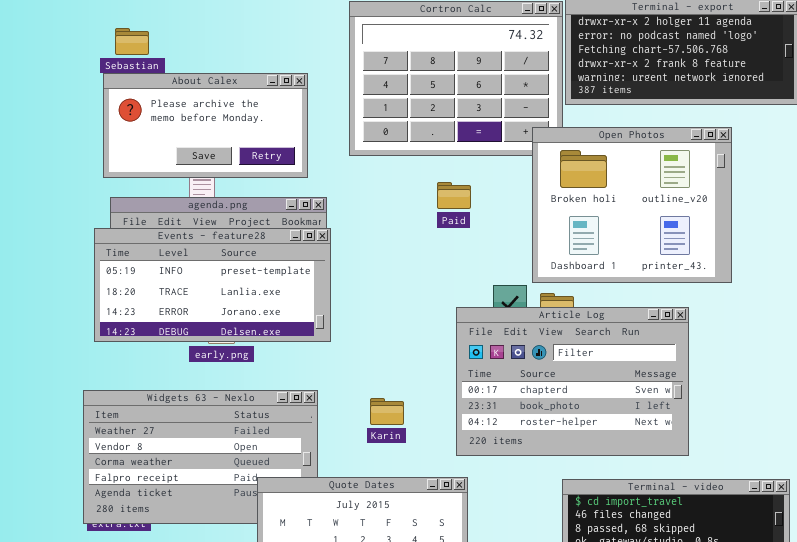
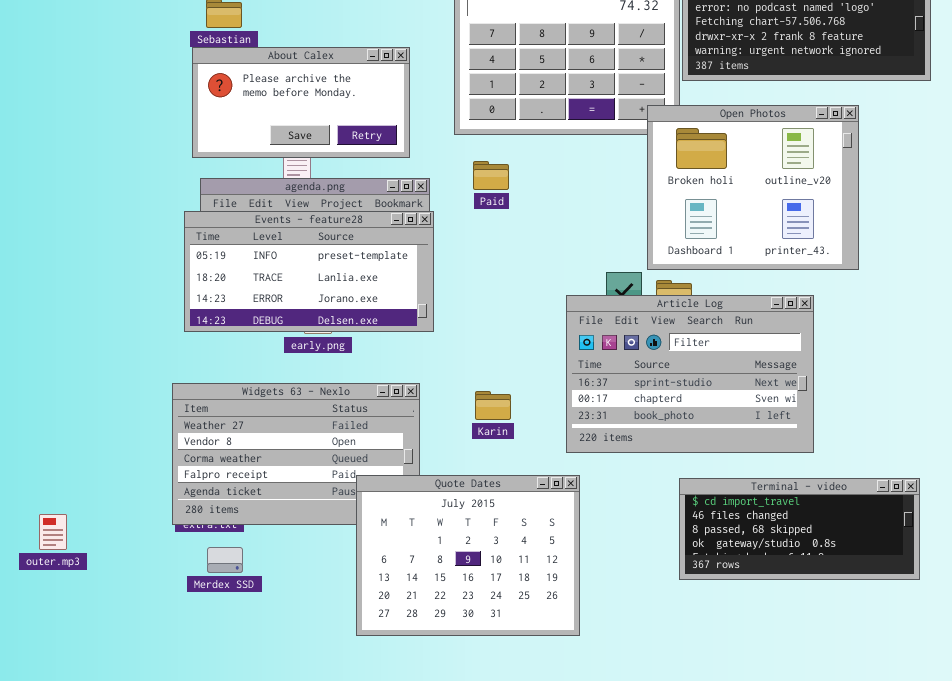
Paid: [437,182,471,209] -> [473,161,509,190], moved
Article Log: [456,307,689,456] -> [566,295,814,453], scrolled up 1 row

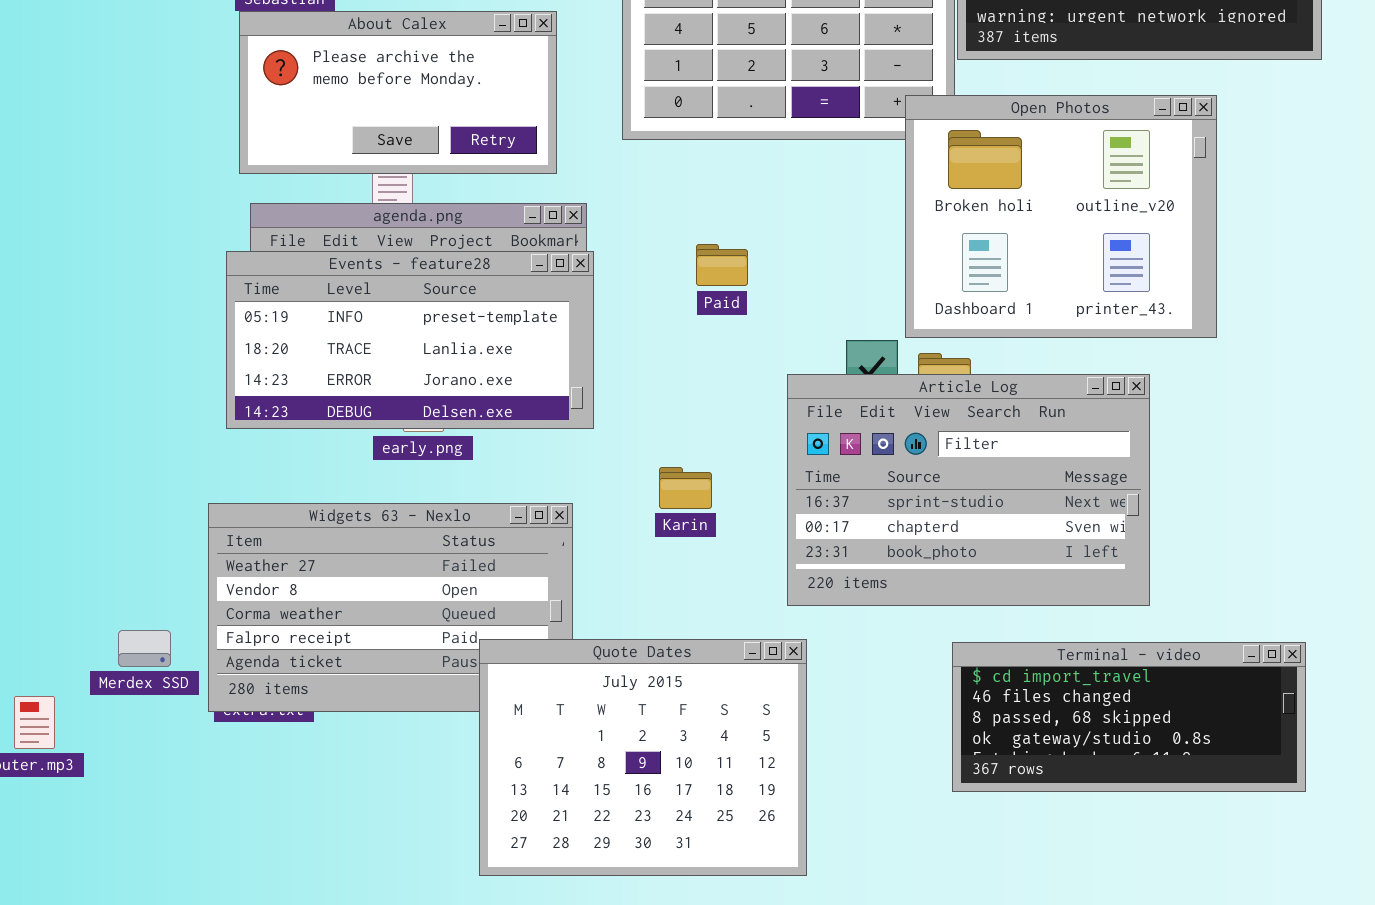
Paid: [473,161,509,190] -> [696,244,748,286], moved
Karin: [475,391,511,420] -> [659,467,712,509], moved
Merdex SSD: [207,547,243,573] -> [118,630,171,667], moved

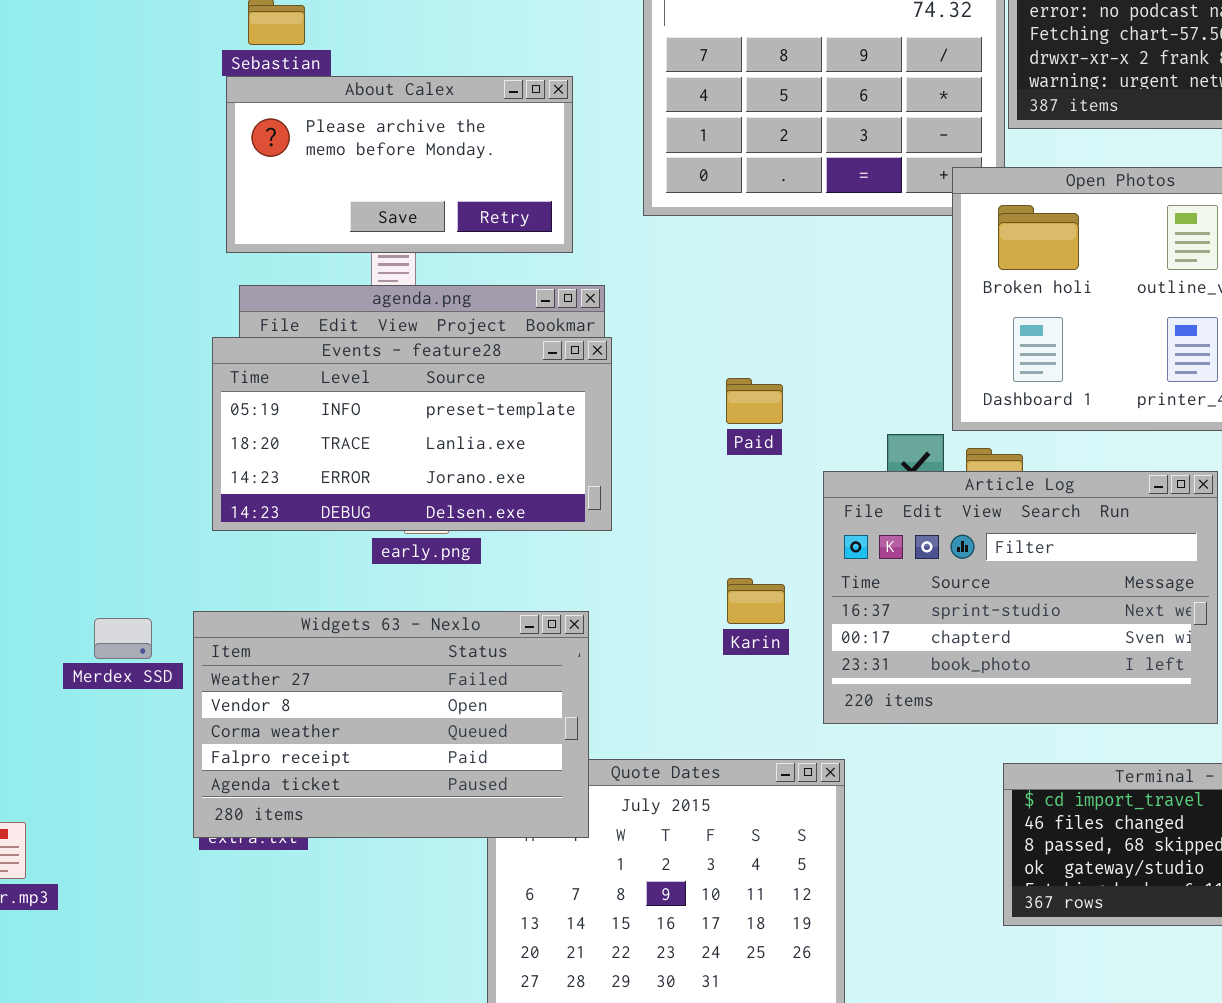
Paid: [696,244,748,286] -> [726,378,783,424], moved
Karin: [659,467,712,509] -> [727,578,785,624], moved
Widgets 63 - Nexlo: [208,503,573,712] -> [193,611,589,838], raised
Merdex SSD: [118,630,171,667] -> [94,618,152,659], moved

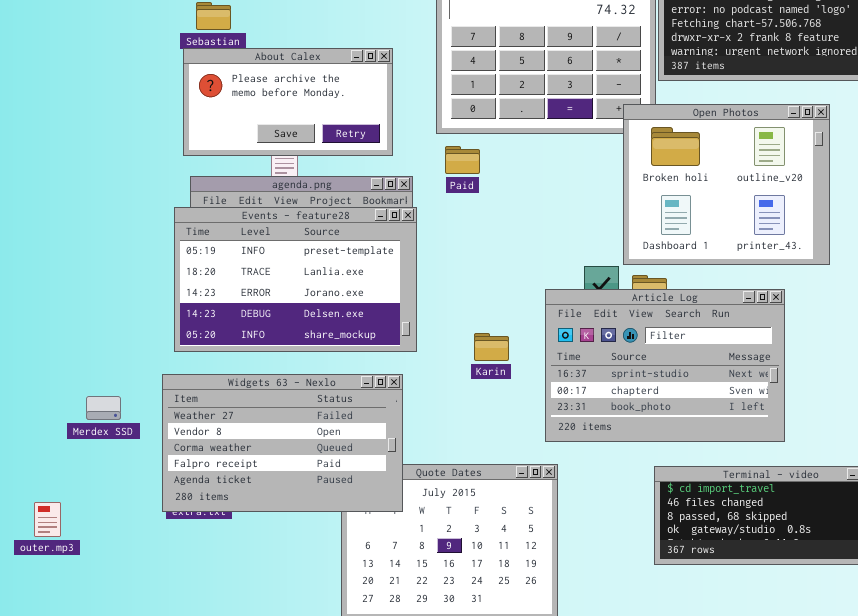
Events - feature28: [212,337,612,531] -> [174,207,417,352], resized
Paid: [726,378,783,424] -> [445,146,480,174], moved
Karin: [727,578,785,624] -> [474,333,509,361], moved
Merdex SSD: [94,618,152,659] -> [86,396,121,420], moved

